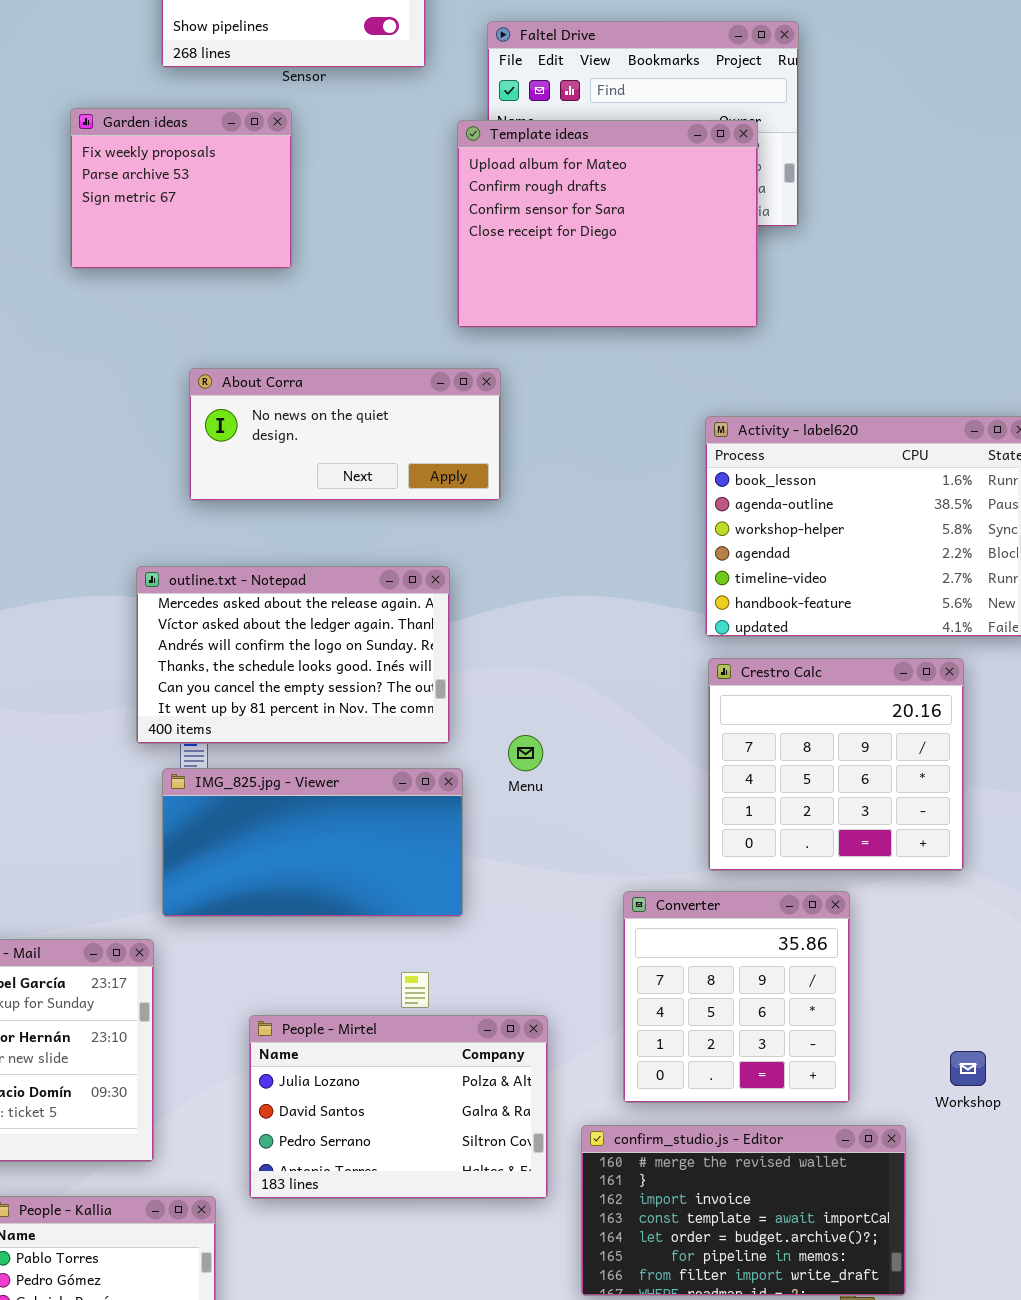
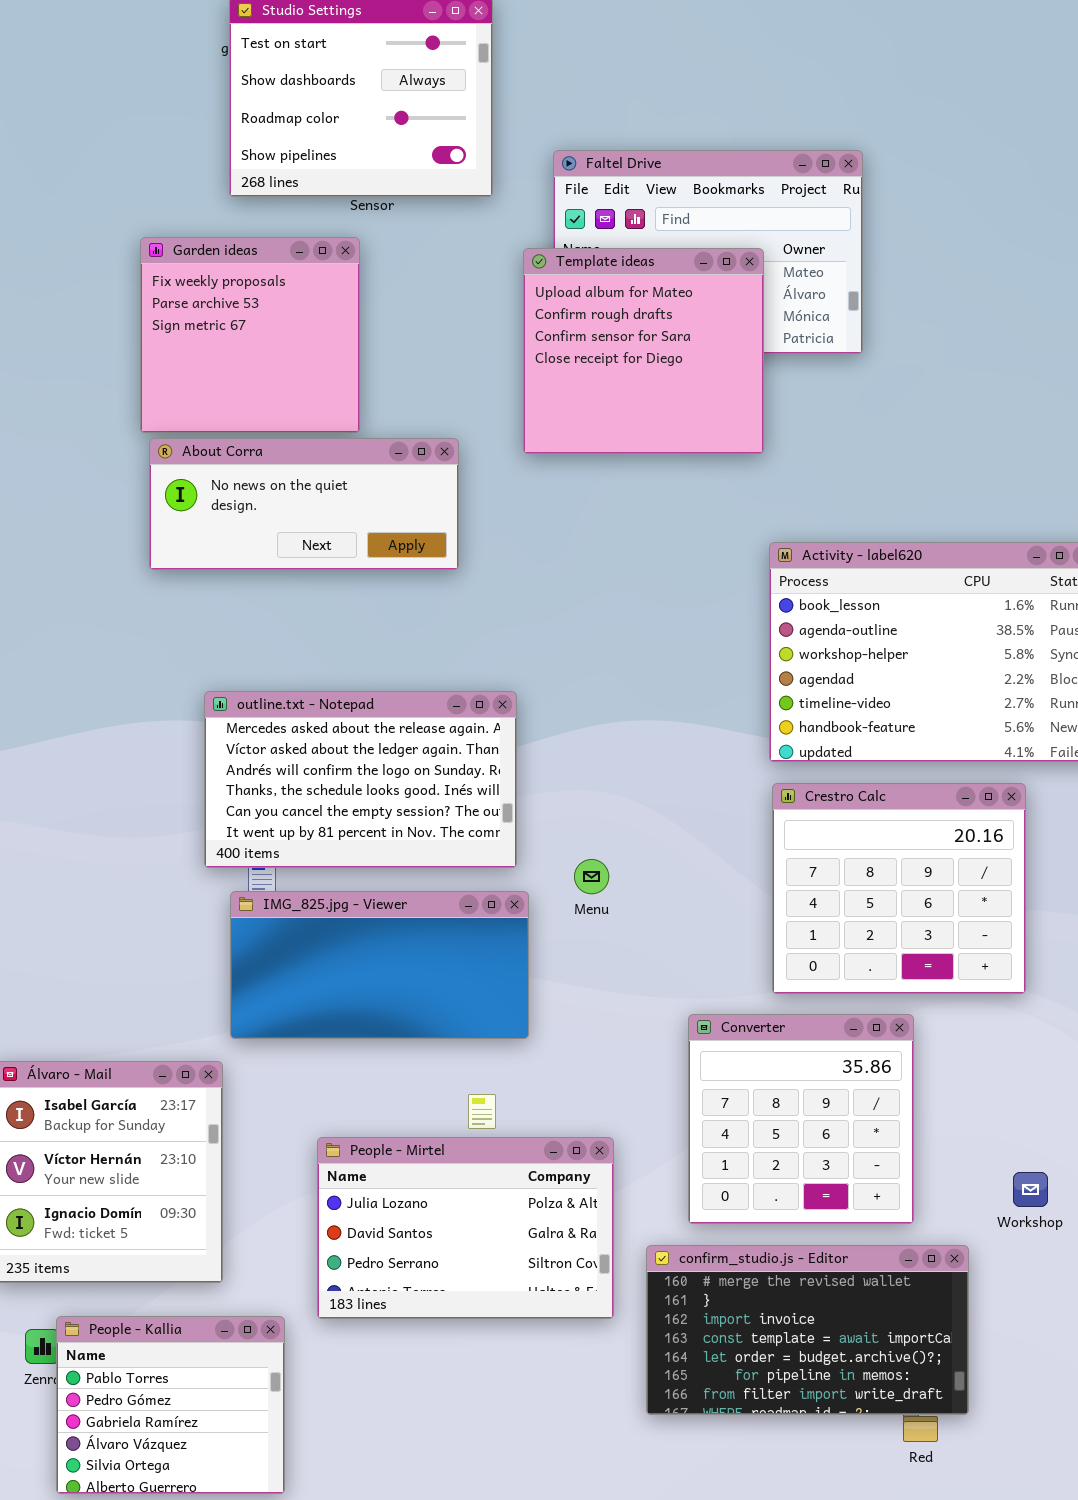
Garden ideas: [70,108,292,269] -> [140,237,360,433], resized
Template ideas: [457,120,758,328] -> [523,248,764,454], resized
About Corra: [189,368,501,501] -> [149,438,459,570], moved

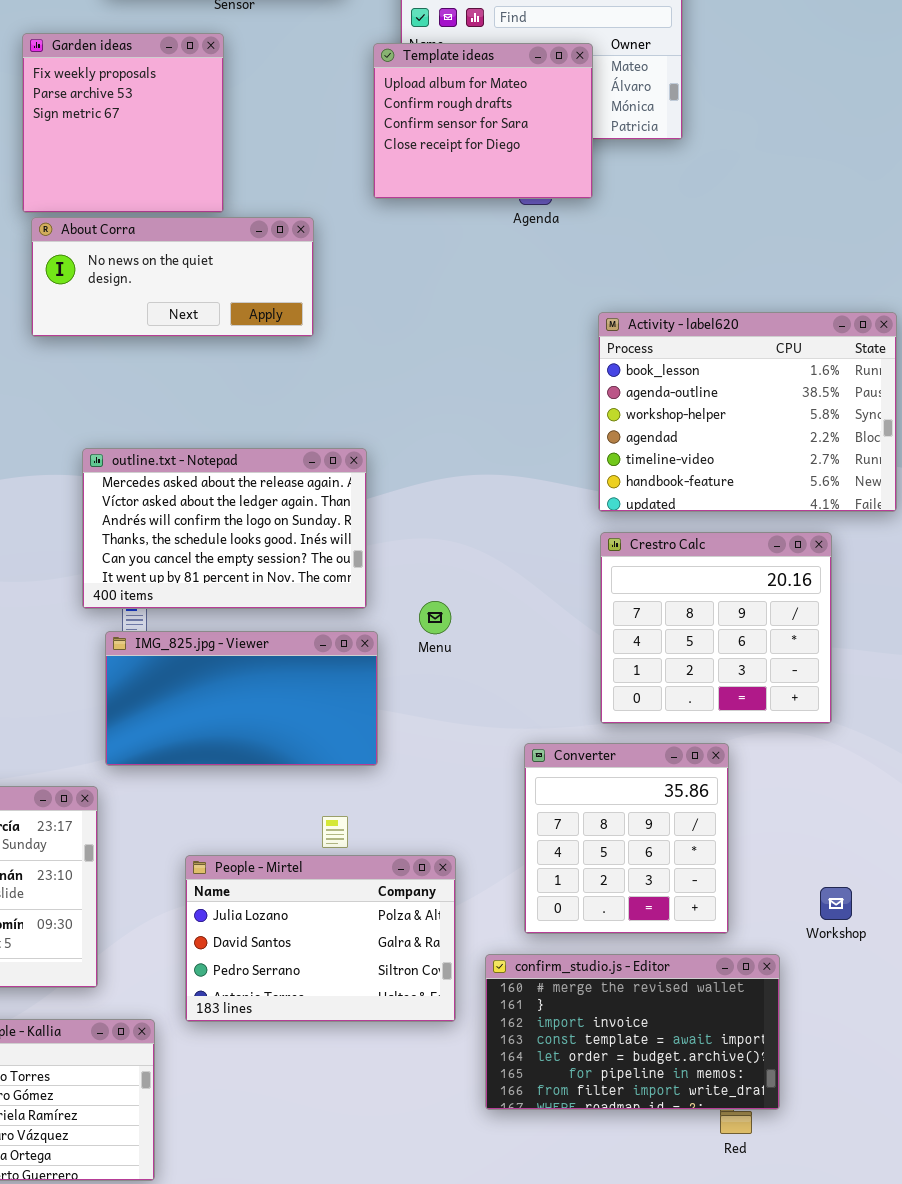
Template ideas: [523,248,764,454] -> [373,43,593,199], resized

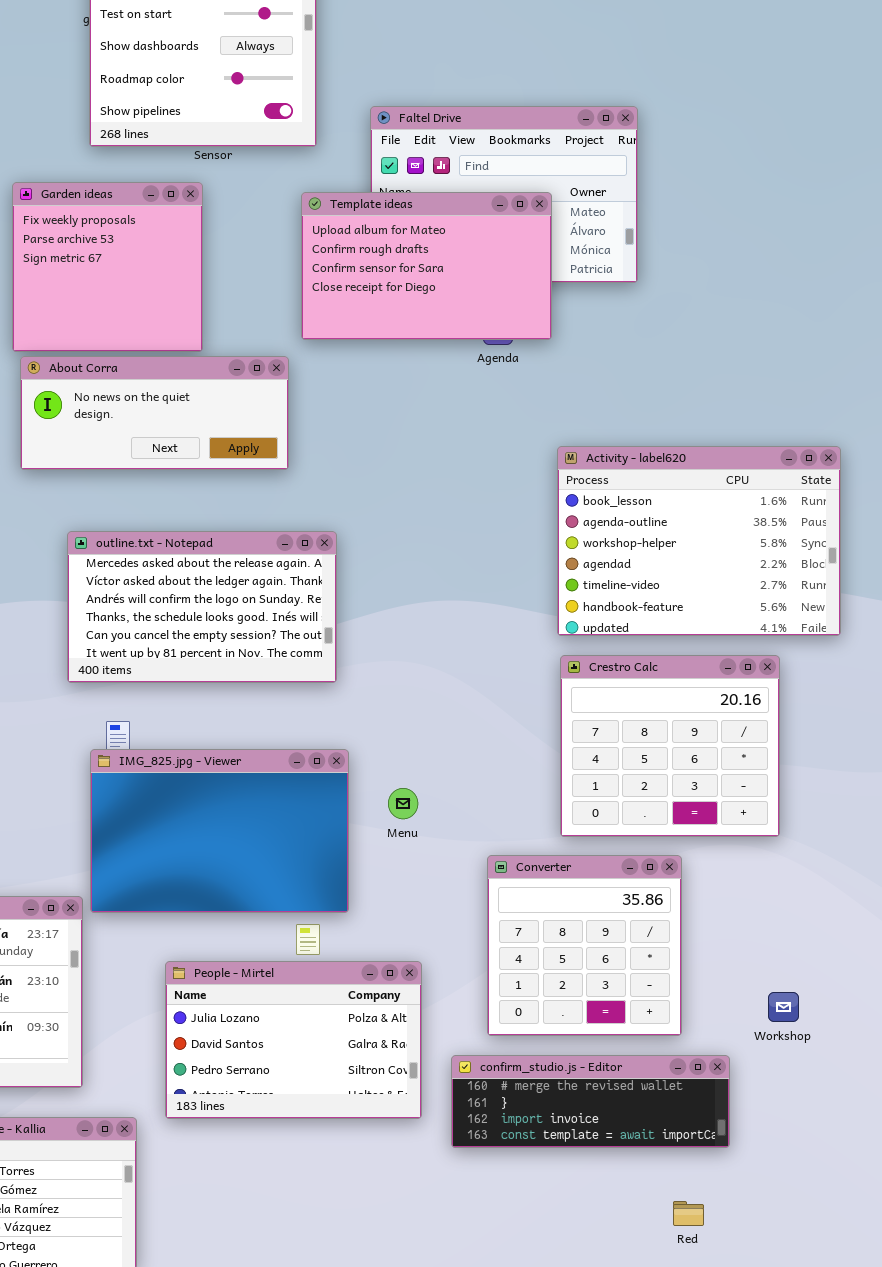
Template ideas: [373,43,593,199] -> [301,192,552,340], resized
outline.txt - Notepad: [82,448,367,609] -> [67,531,337,683], moved
Menu: [419,601,451,634] -> [388,788,418,819], moved
IMG_825.jpg - Viewer: [105,631,378,766] -> [90,749,349,913], resized
confirm_studio.js - Editor: [485,954,780,1110] -> [451,1055,730,1148], resized

